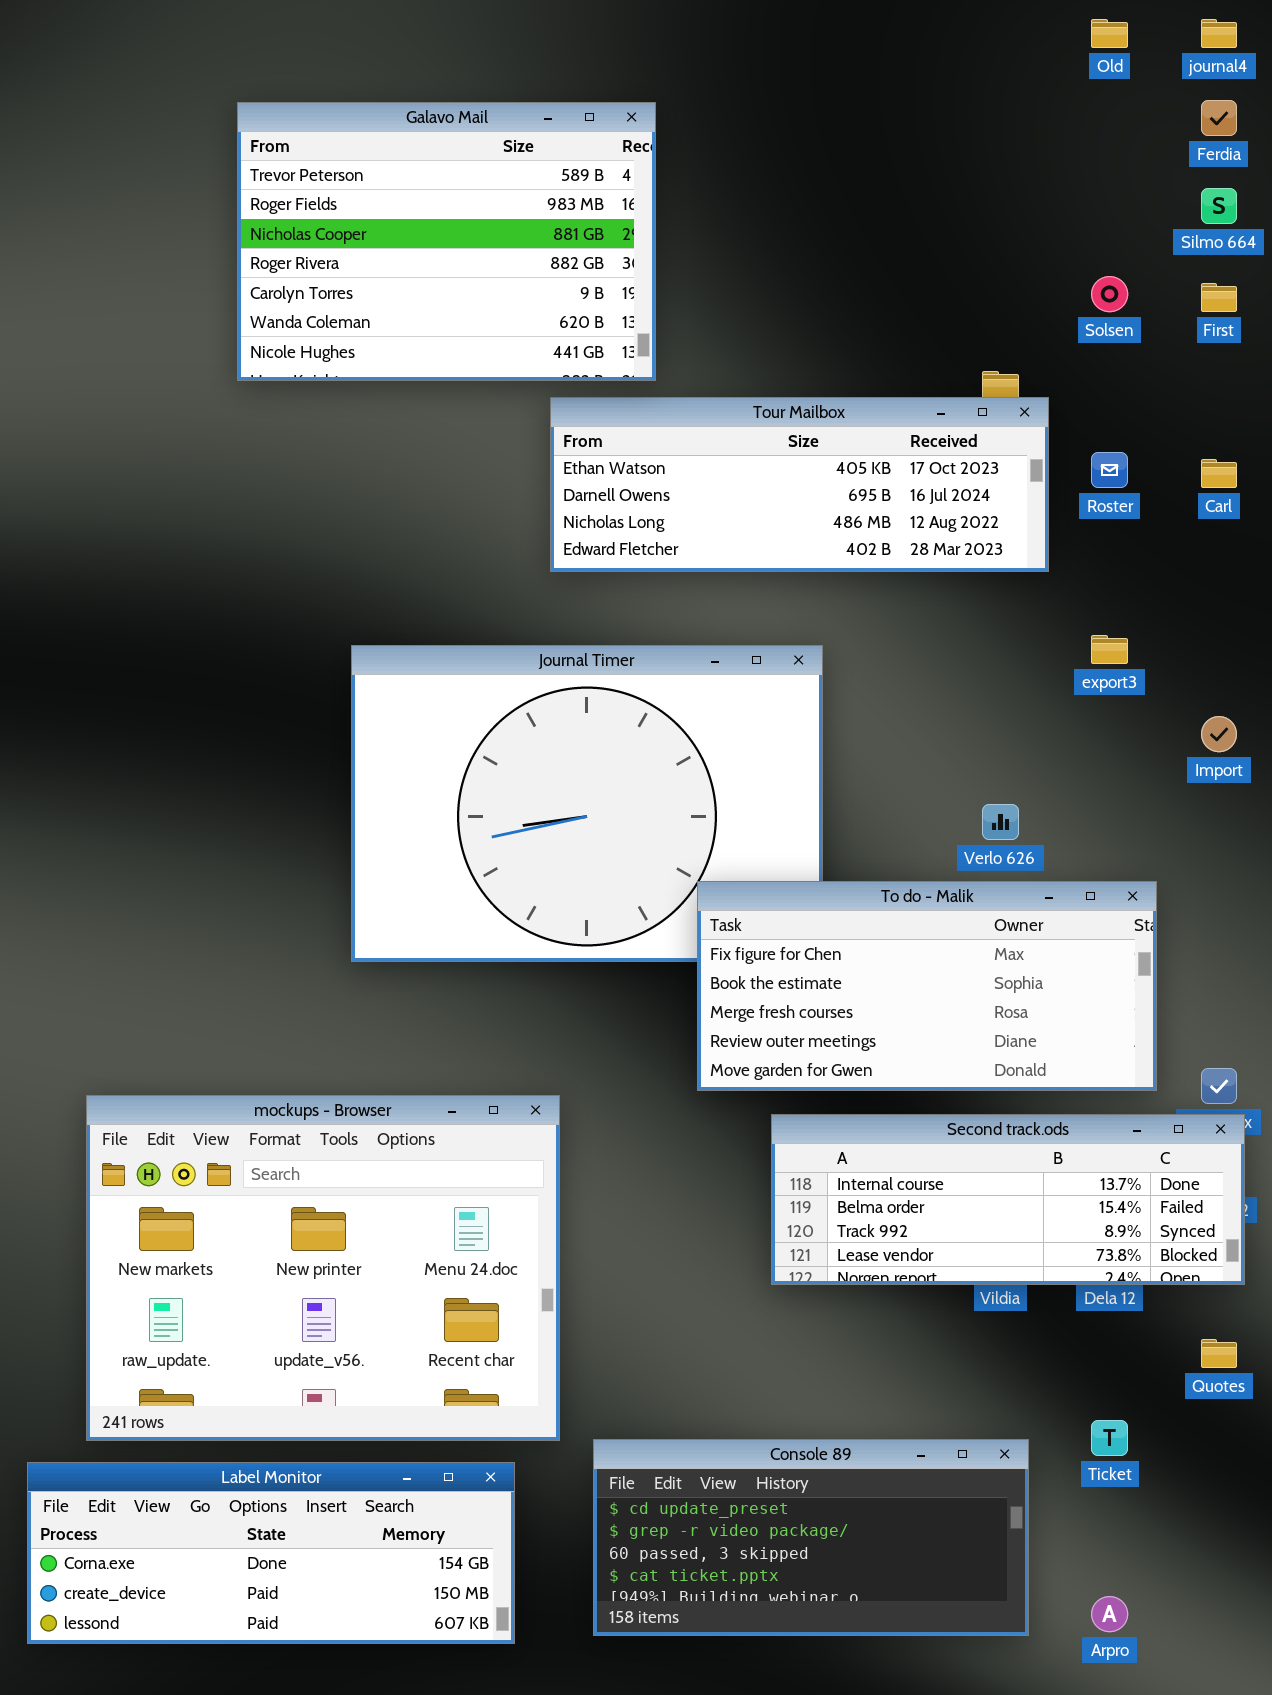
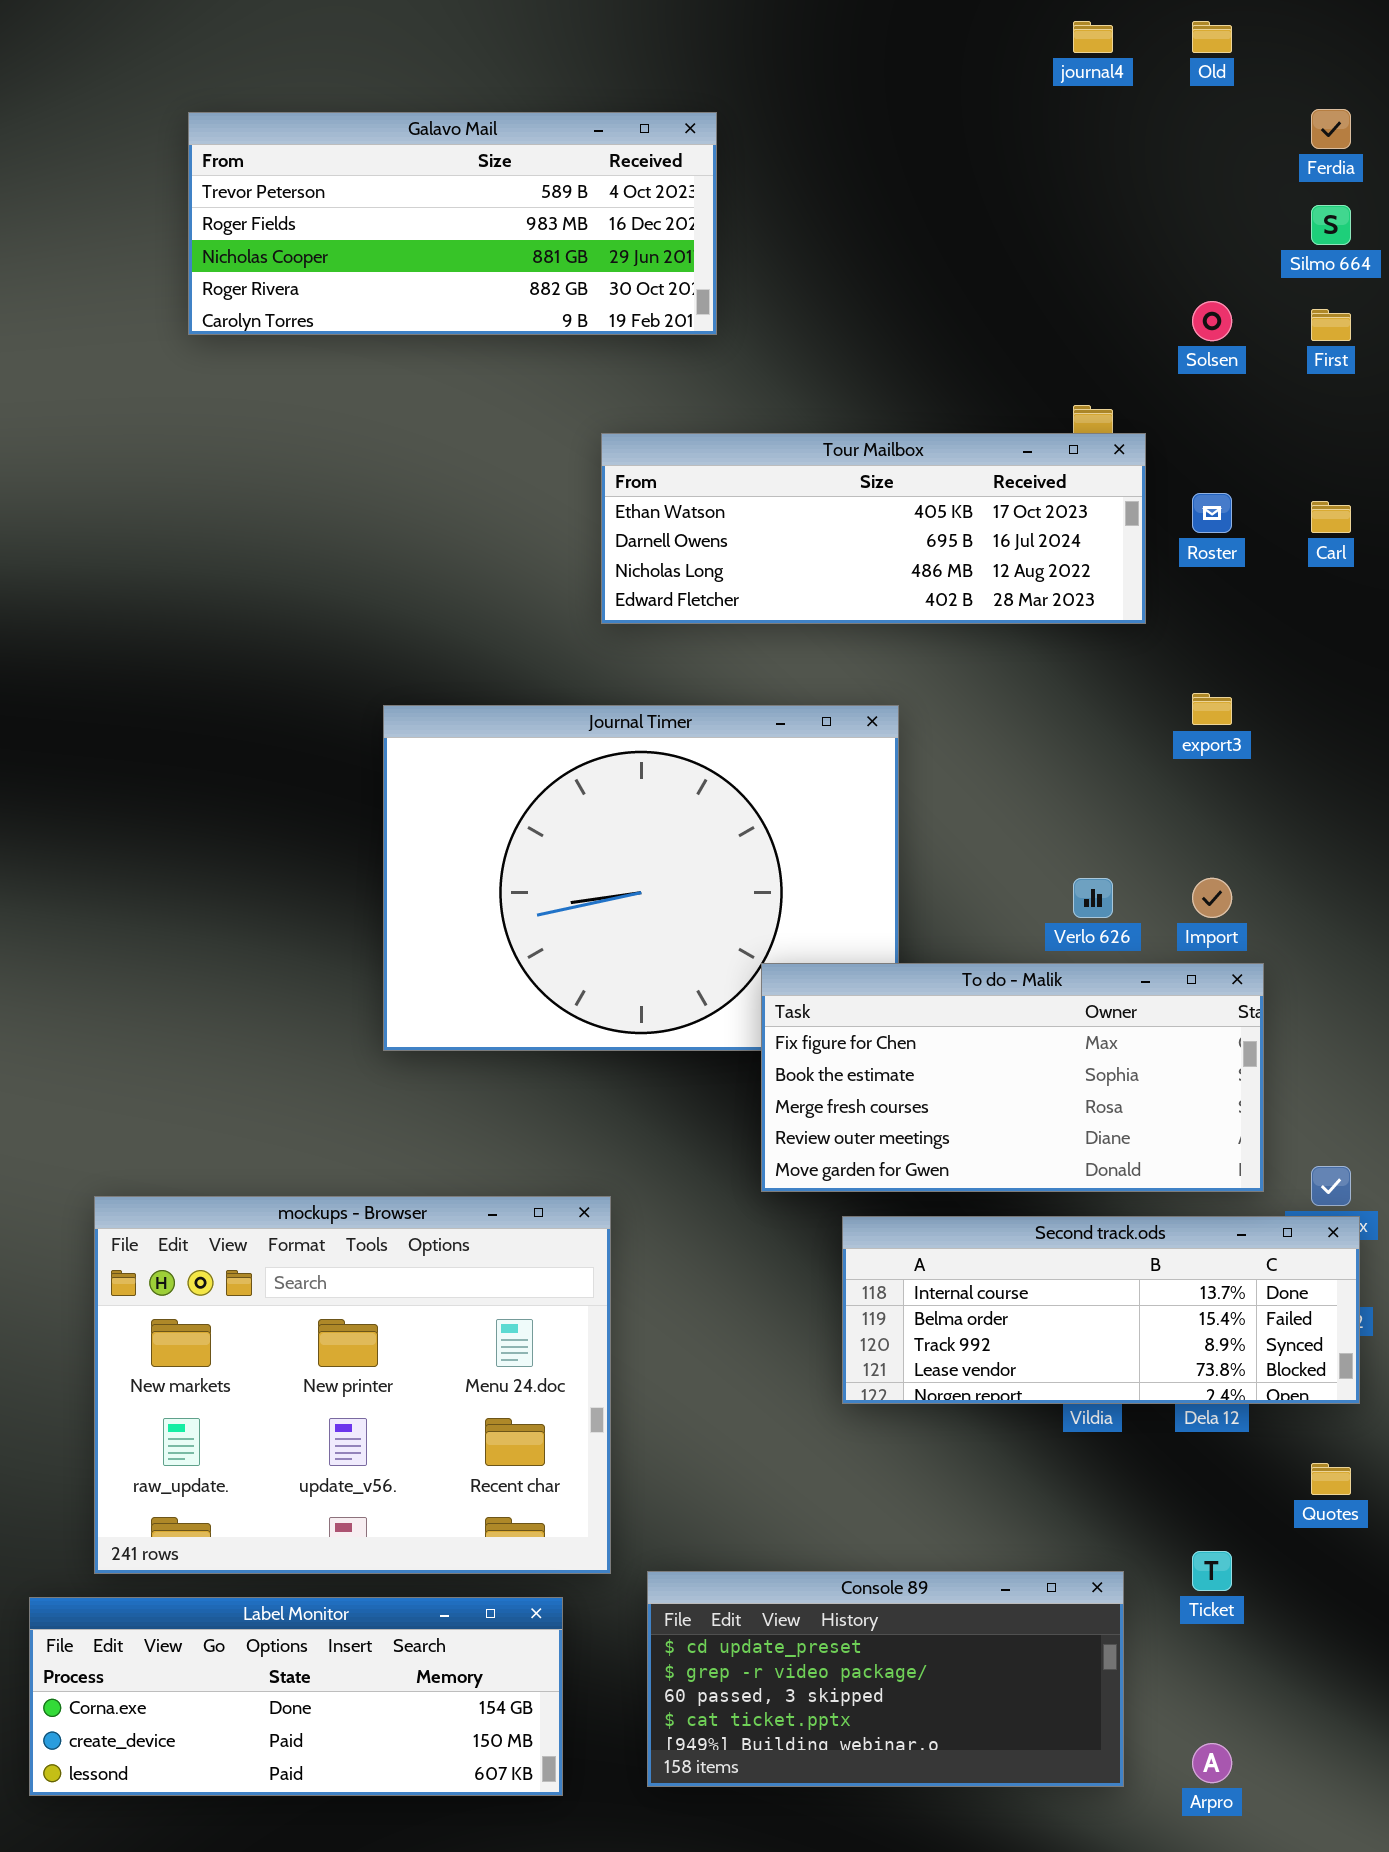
journal4: [1201,19,1237,48] -> [1073,21,1113,53], moved
Galavo Mail: [237,102,656,381] -> [188,112,717,335], resized
Import: [1201,716,1237,752] -> [1192,878,1232,918], moved

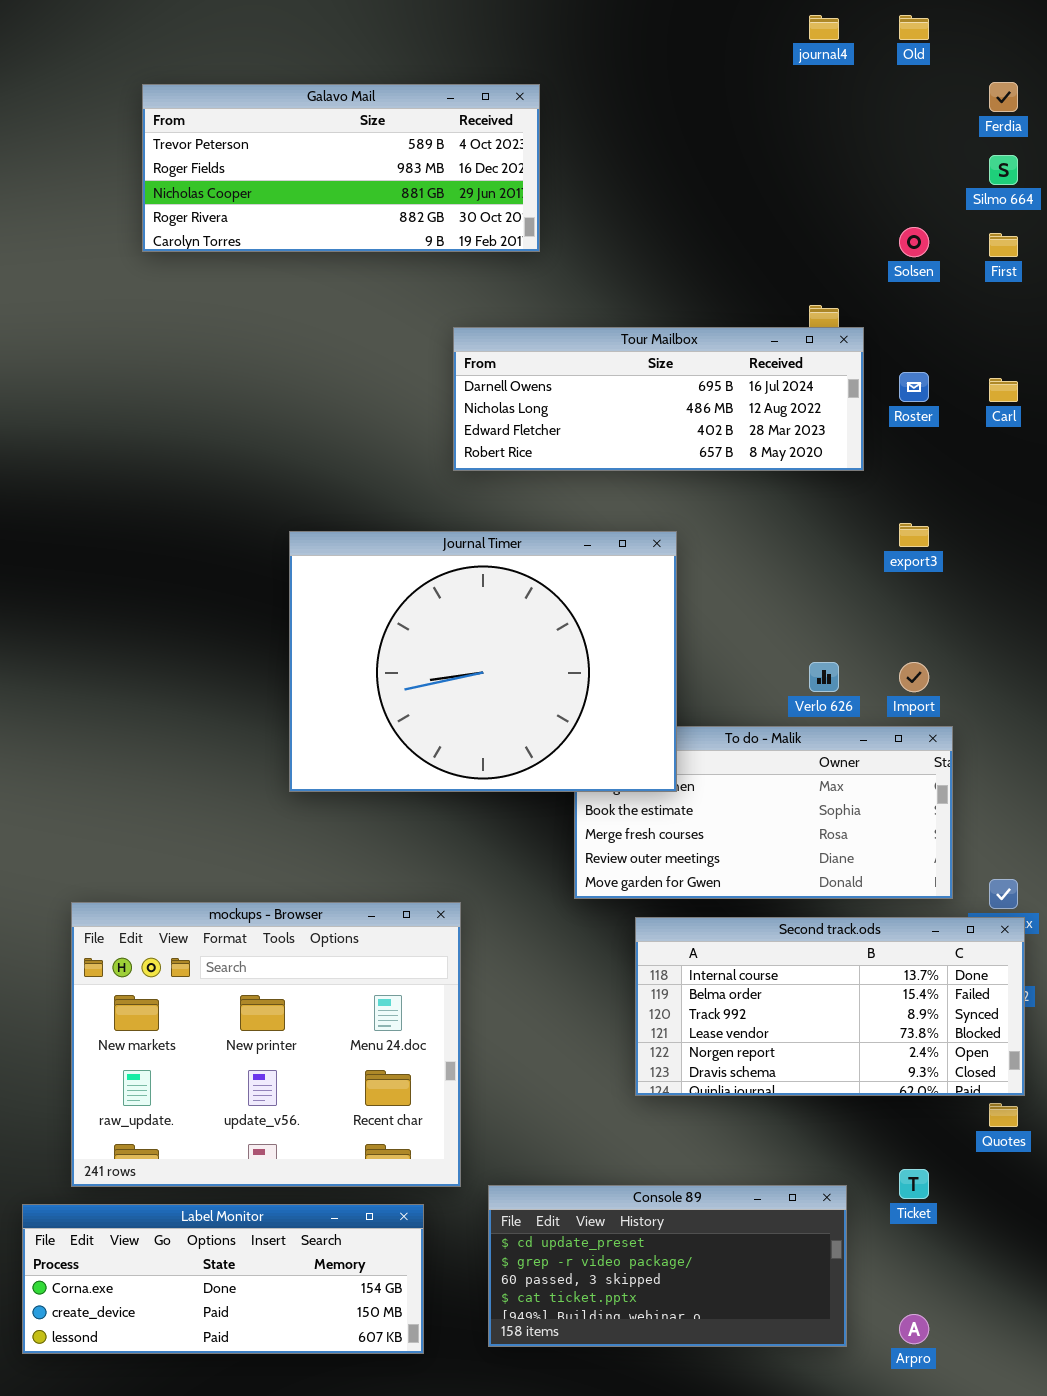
Tour Mailbox: [601,433,1146,624] -> [453,327,864,471], scrolled down 1 row
Journal Timer: [383,705,899,1051] -> [289,531,677,792], raised
Second track.ods: [842,1216,1360,1404] -> [635,917,1025,1096], resized

